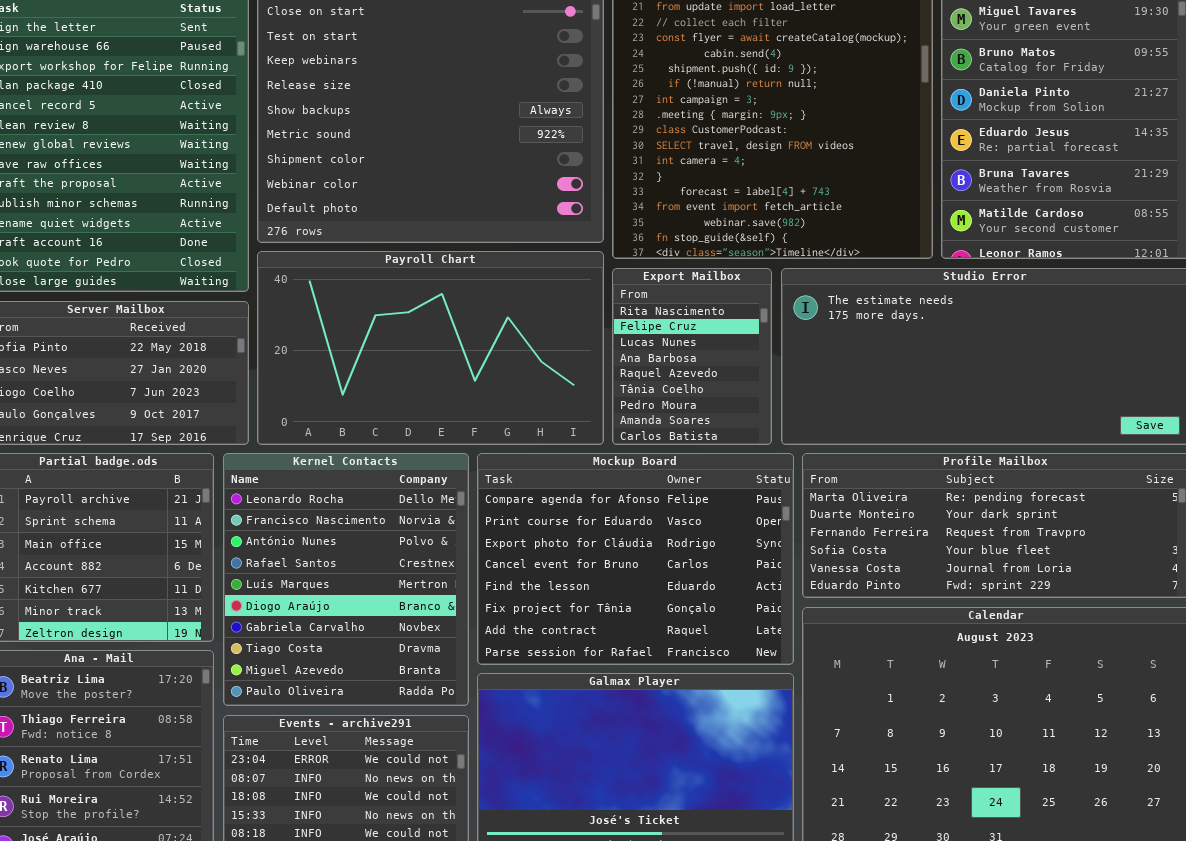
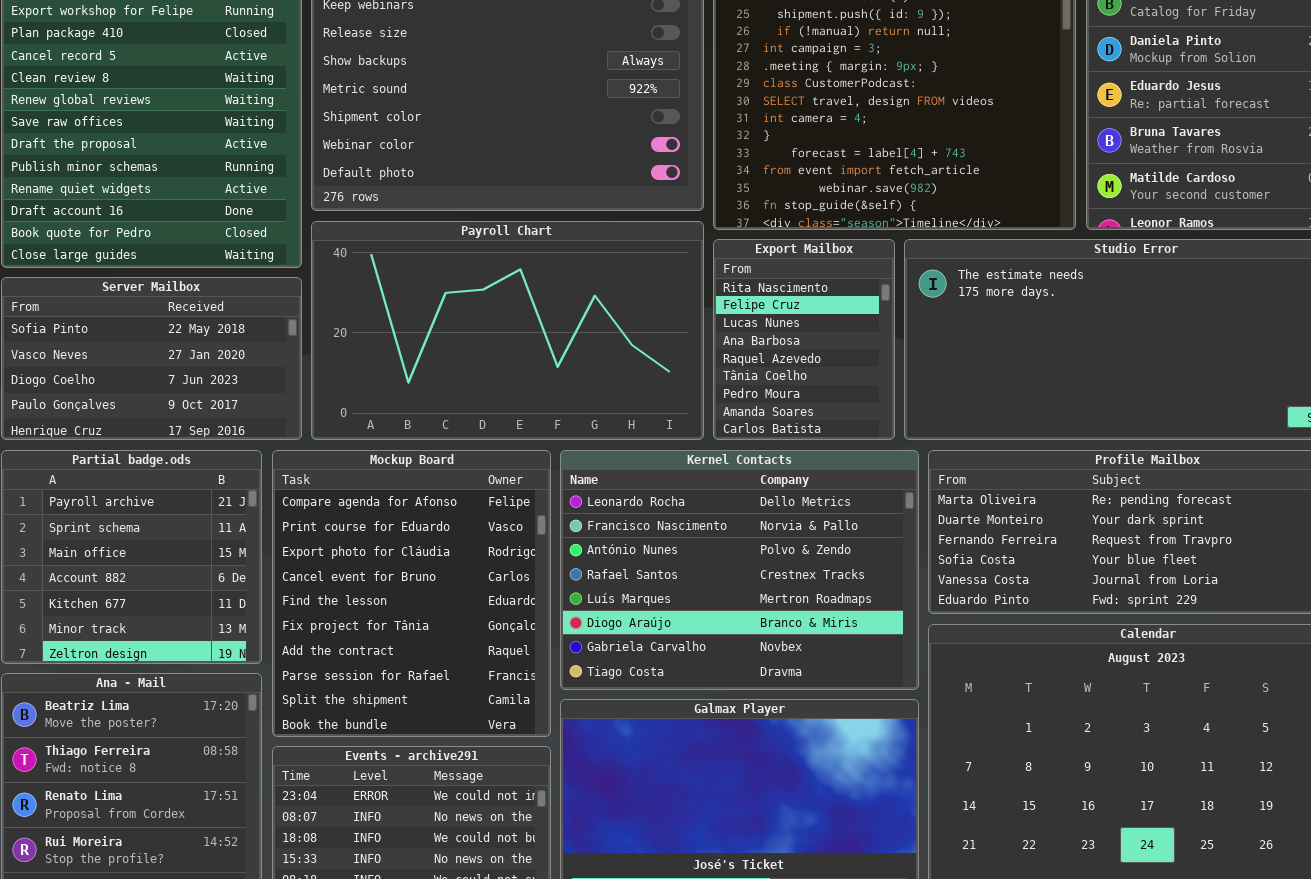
Kernel Contacts: [223,453,469,706] -> [560,450,919,690], moved, resized
Mockup Board: [477,453,794,665] -> [272,450,551,737], moved, resized

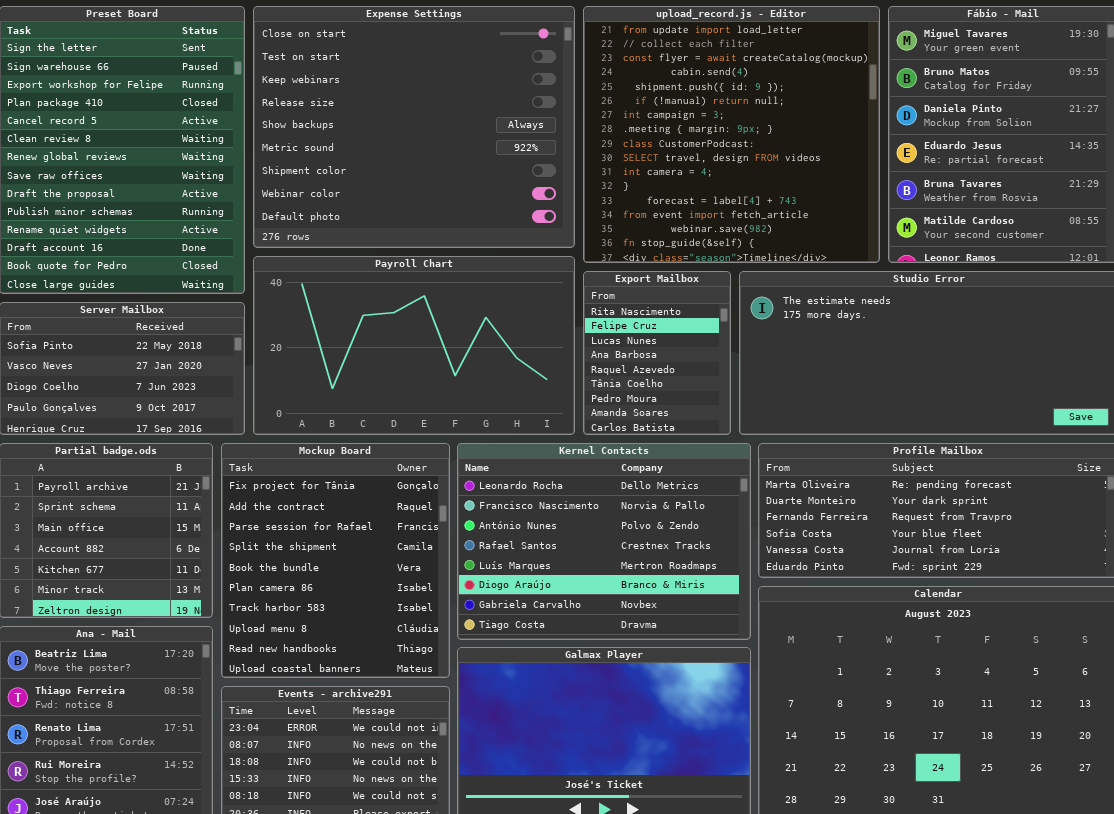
Mockup Board: [272,450,551,737] -> [221,443,450,678], scrolled down 5 rows

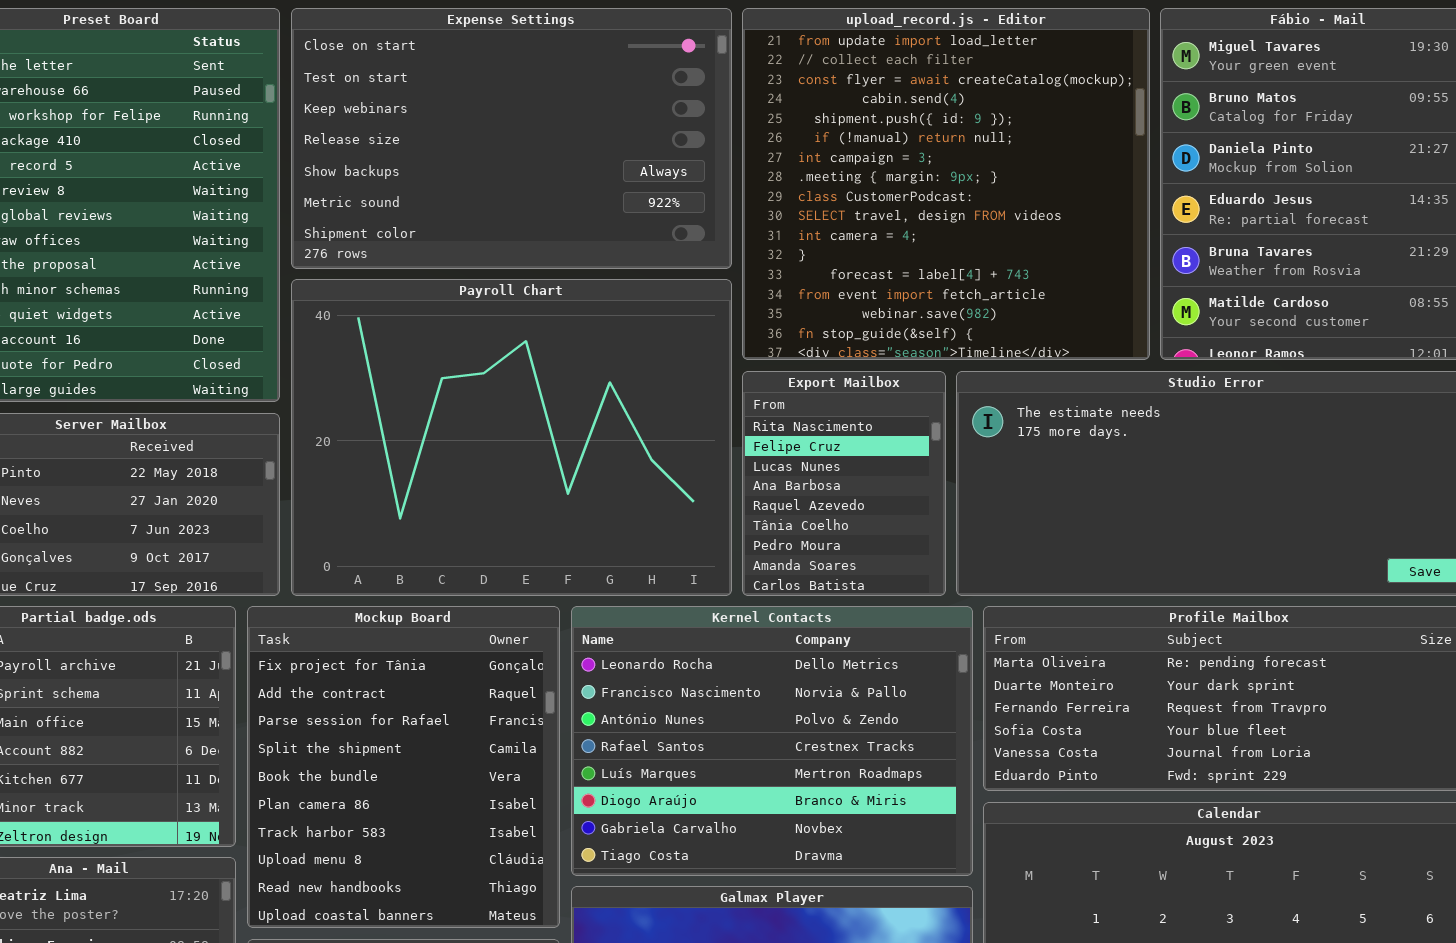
Expense Settings: [253,6,575,248] -> [291,8,732,269], resized
Payroll Chart: [253,256,575,435] -> [291,279,732,596], resized

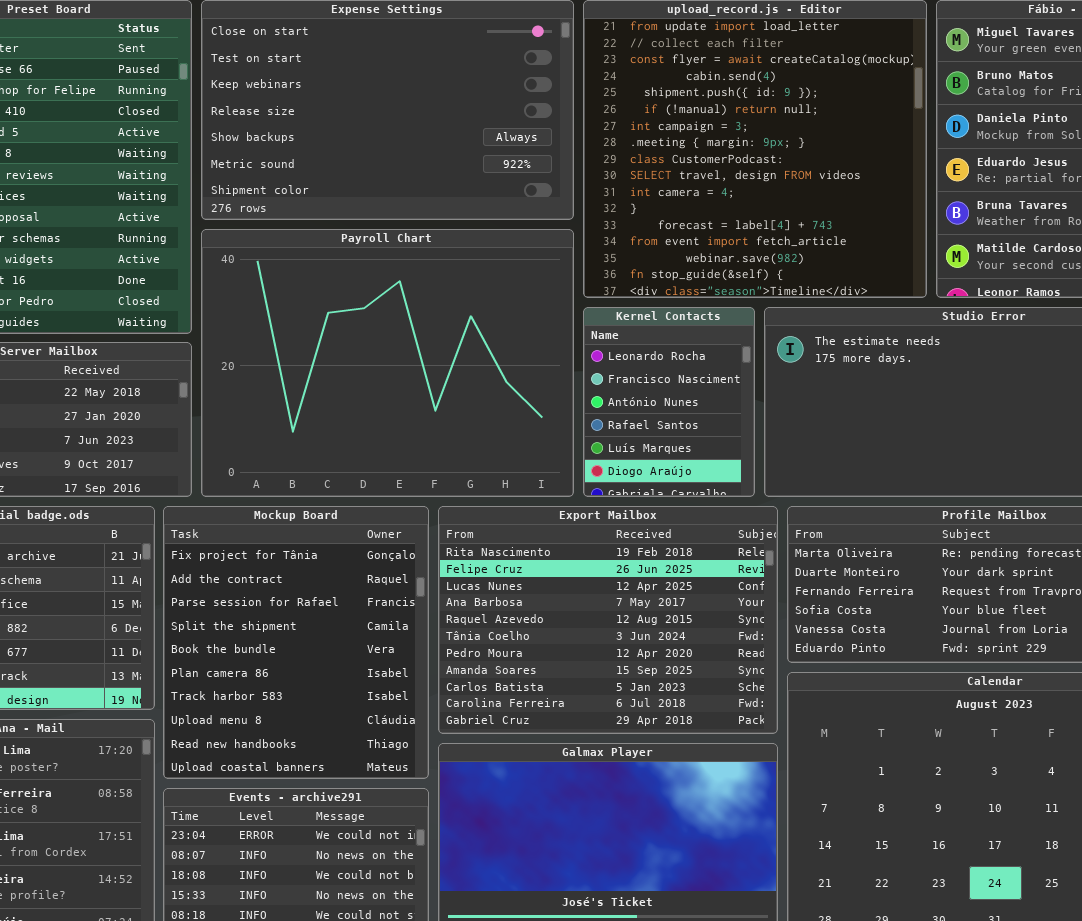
Export Mailbox: [742,371,946,596] -> [438,506,778,734], moved, resized
Kernel Contacts: [571,606,973,876] -> [583,307,755,497], moved, resized

